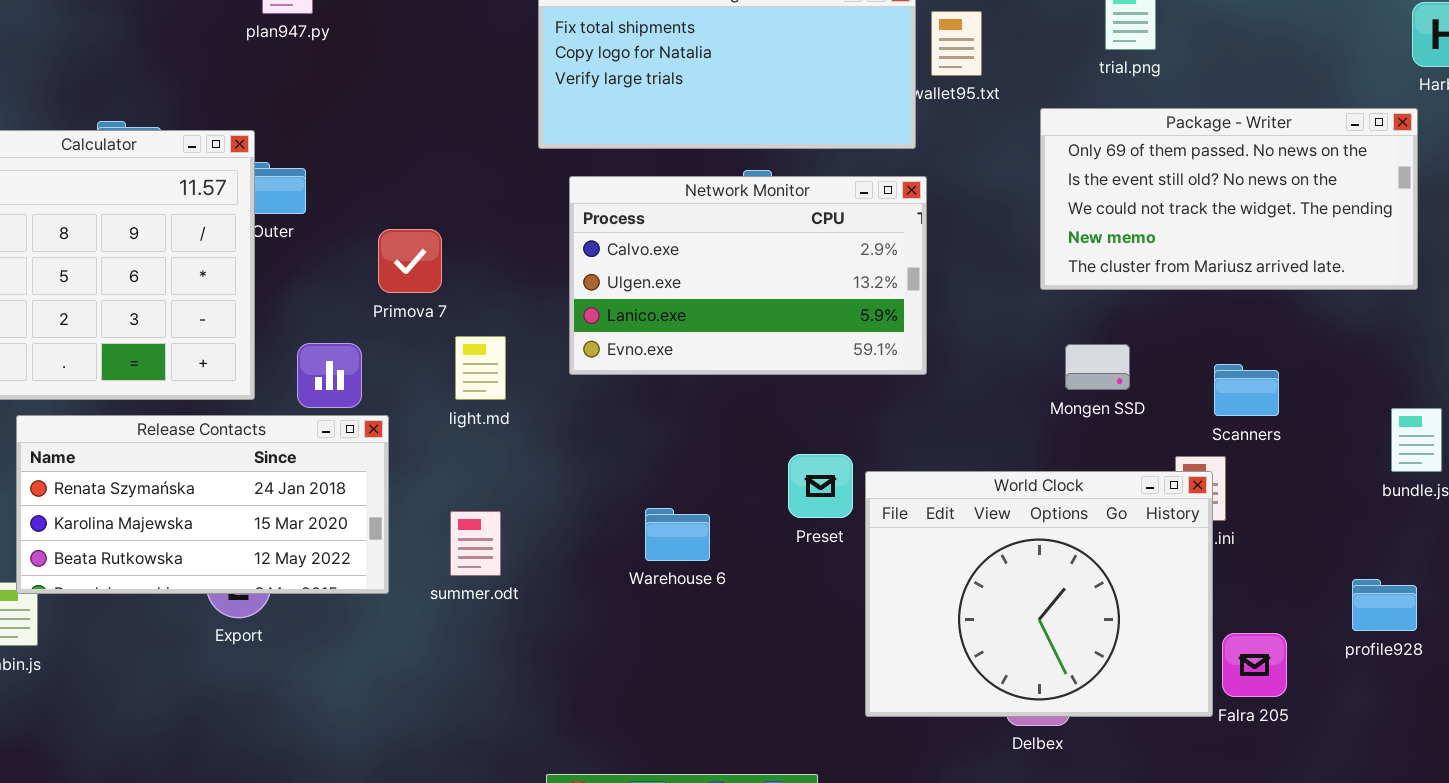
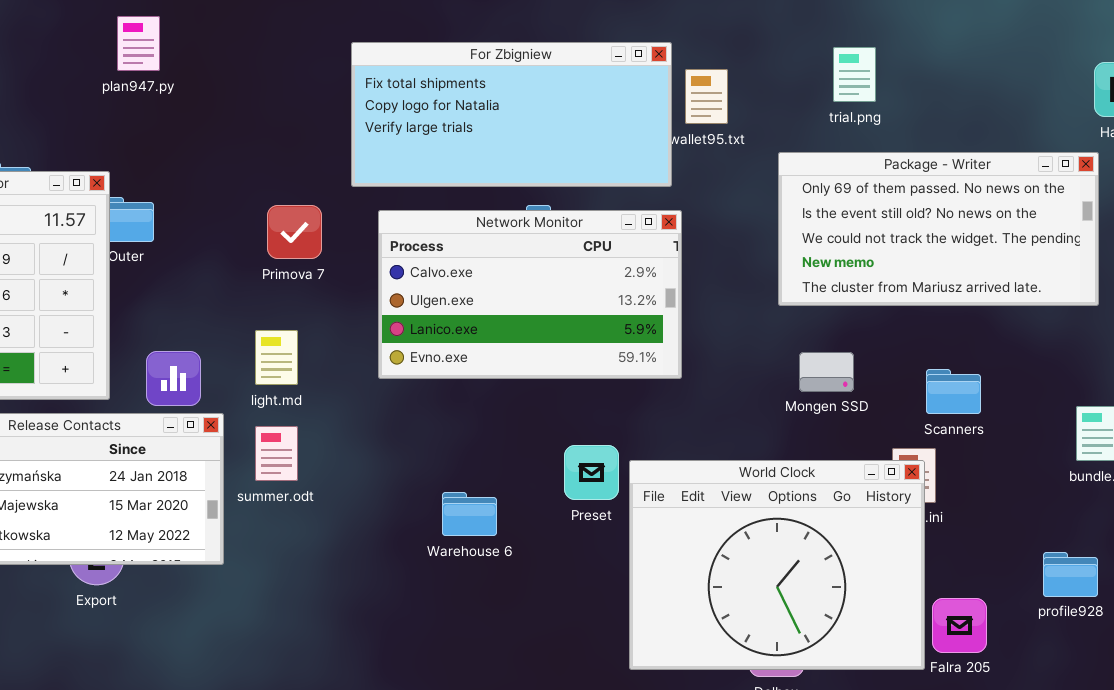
Primova 7: [378,229,442,293] -> [267,205,322,259], moved
light.md: [455,336,506,400] -> [255,330,298,385], moved
summer.odt: [450,511,501,576] -> [255,426,298,481], moved

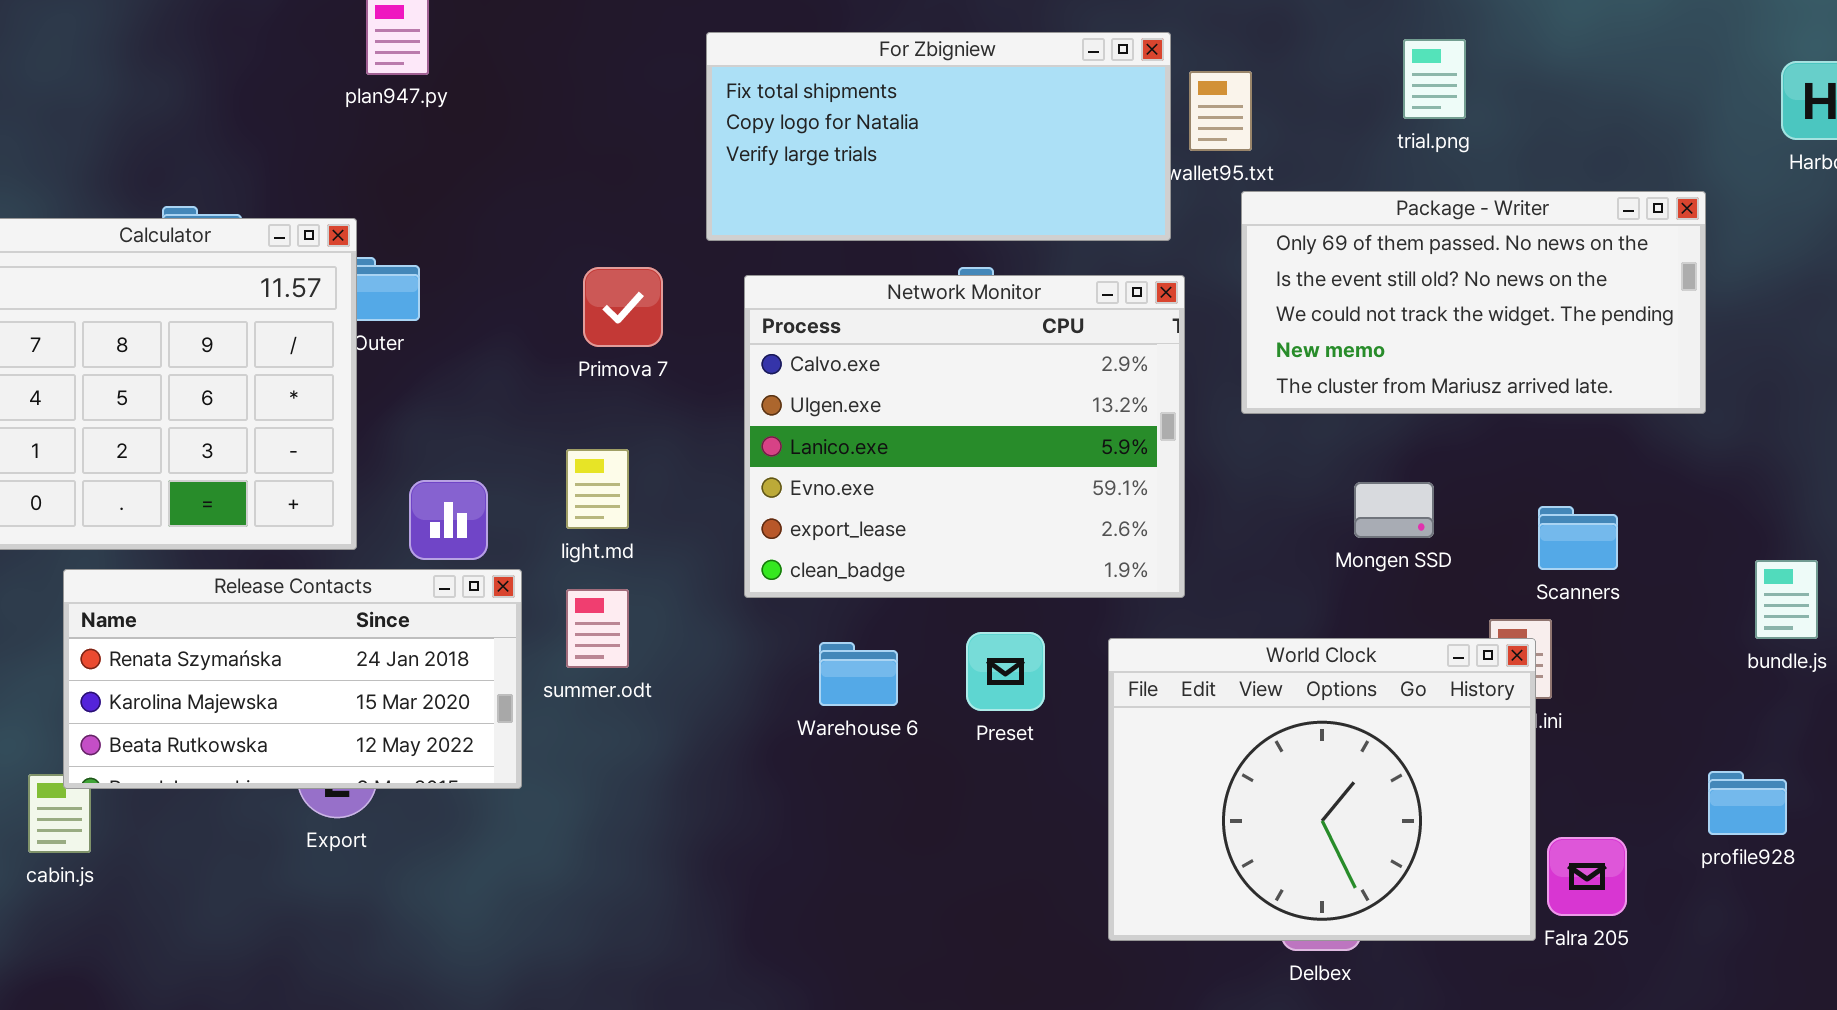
Package - Writer: [778,152,1099,306] -> [1241,191,1706,414], moved
Network Monitor: [378,210,682,379] -> [744,275,1185,598], resized
Preset: [564,445,619,500] -> [966,632,1045,711], moved
Warehouse 6: [442,492,497,536] -> [819,642,898,706], moved

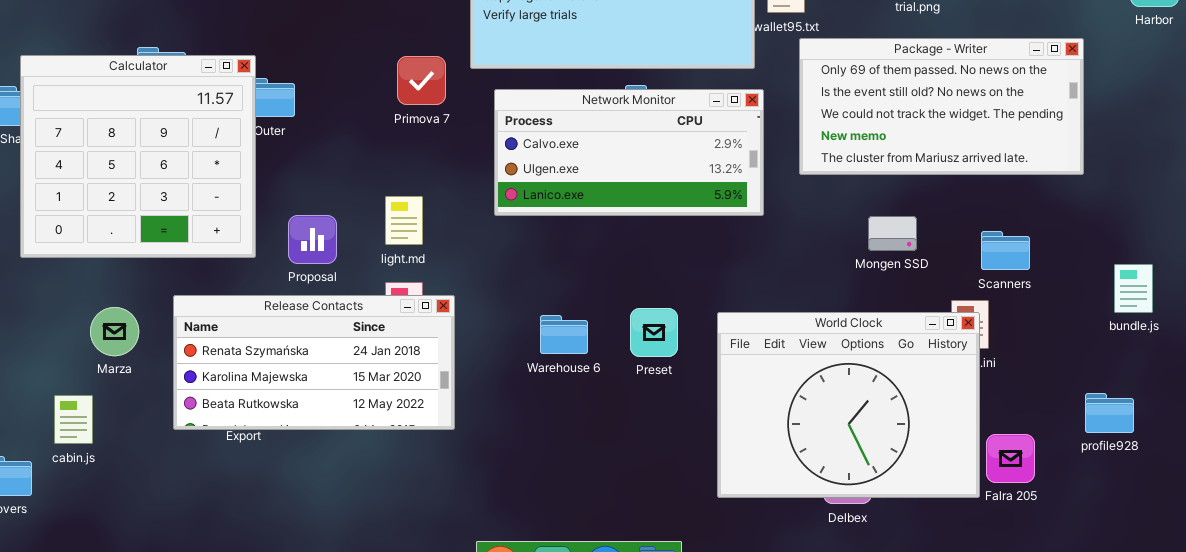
Primova 7: [583,267,663,347] -> [397,56,446,105], moved
Network Monitor: [744,275,1185,598] -> [494,89,764,216], resized
Release Contacts: [63,569,522,789] -> [173,295,455,430], moved

